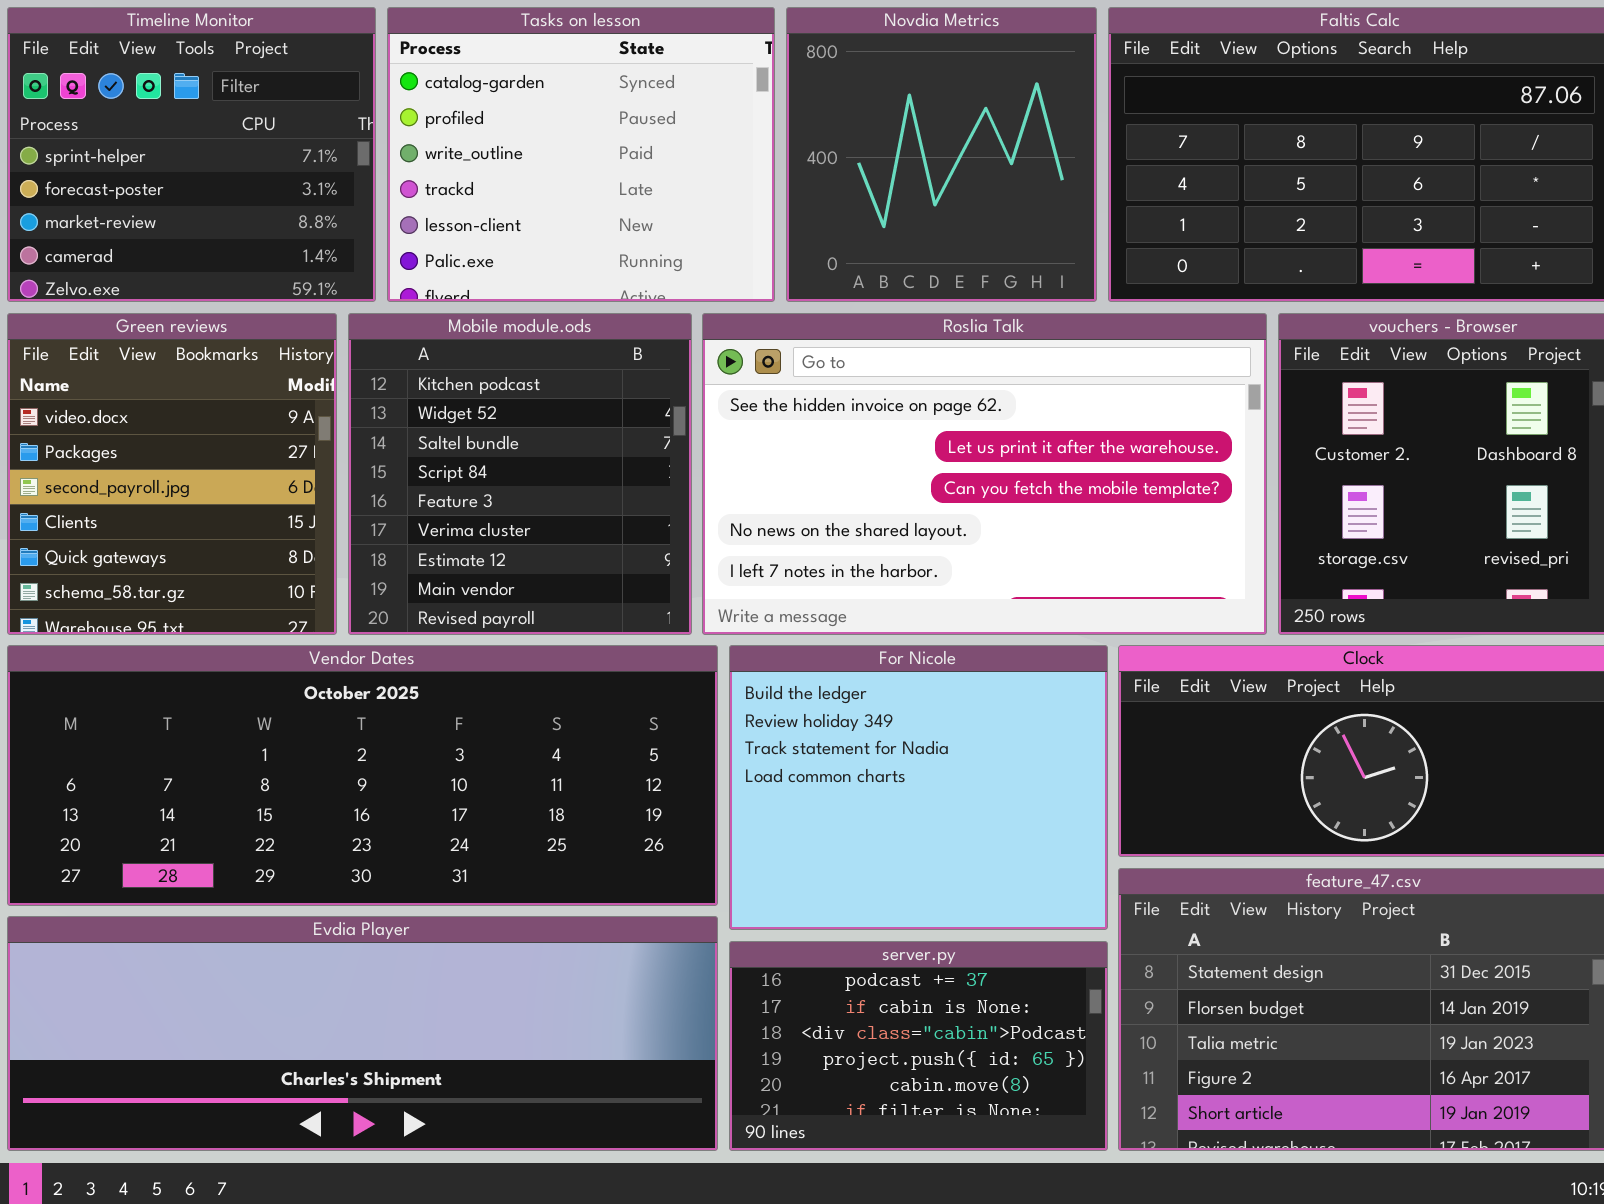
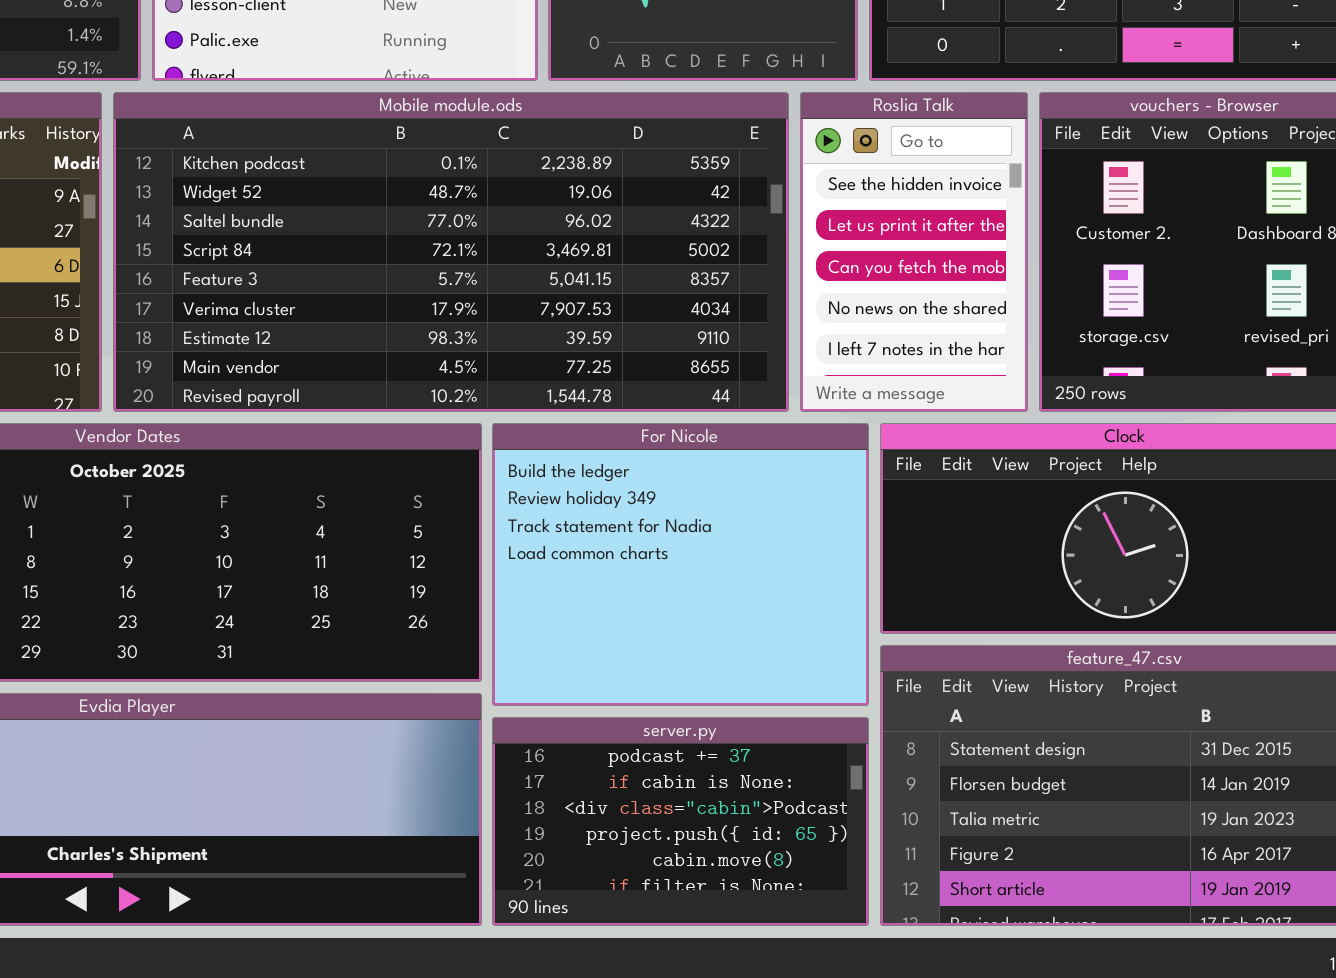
Mobile module.ods: [348,313,692,635] -> [113,92,789,412], resized
Roslia Talk: [702,313,1267,635] -> [800,92,1028,412], resized

